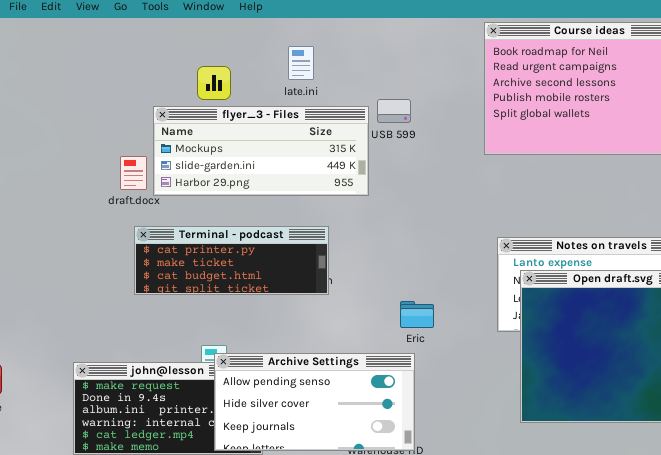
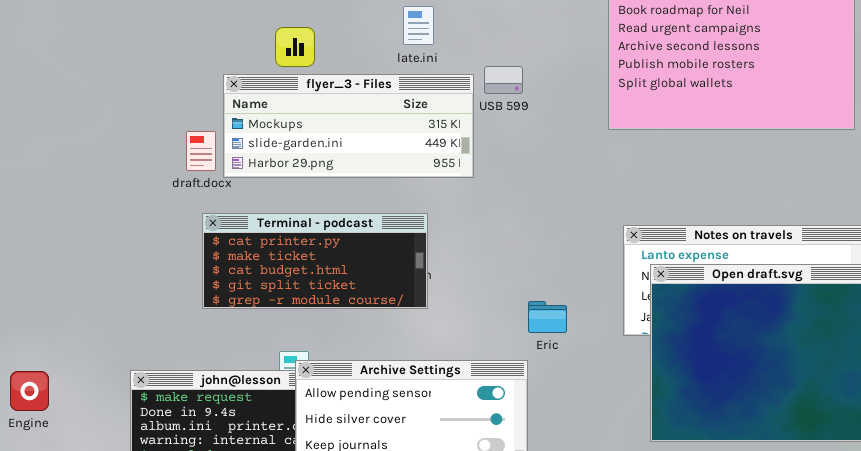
late.ini: [288,46,314,80] -> [403,6,434,45], moved
Terminal - podcast: [134,226,329,295] -> [202,213,428,309], resized
Eric: [400,301,434,328] -> [528,301,567,333], moved

